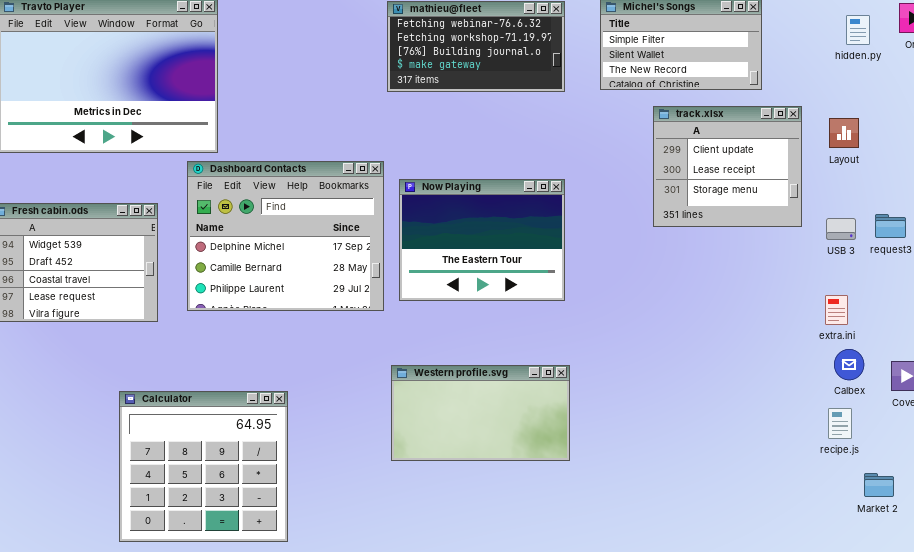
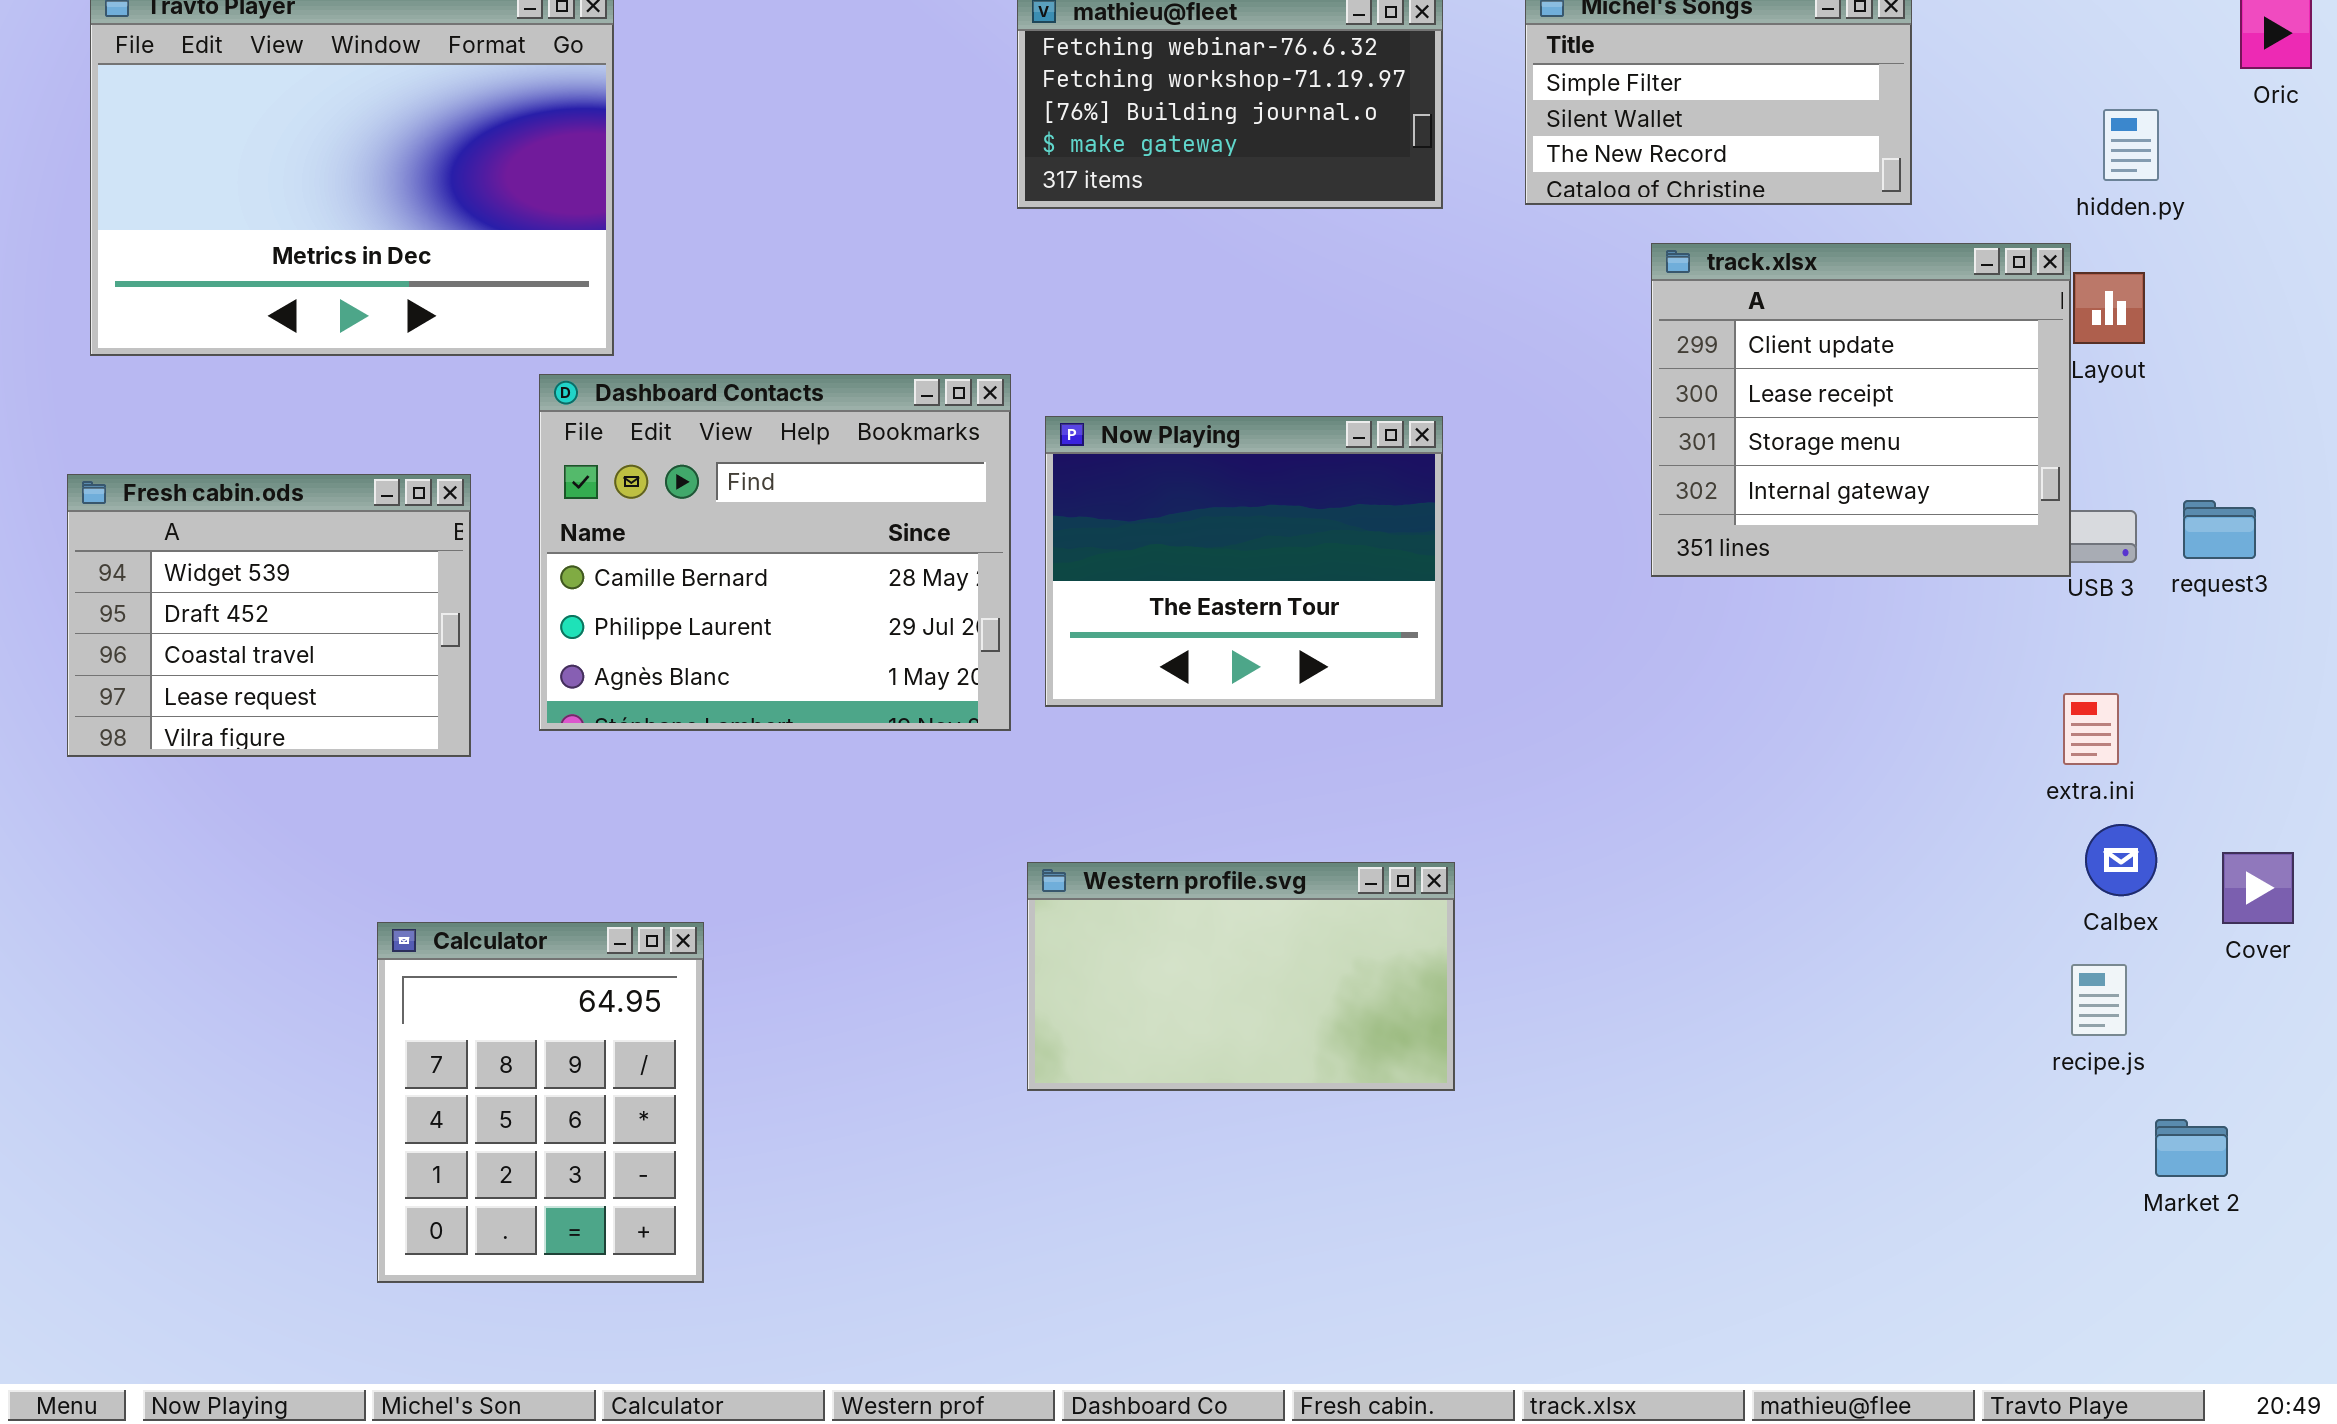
hidden.py: [846,15,870,45] -> [2103,109,2159,181], moved
track.xlsx: [653,106,802,227] -> [1651,243,2071,577], resized
Dashboard Contacts: [187,161,384,311] -> [539,374,1011,731], scrolled down 1 row
Calculator: [119,391,288,542] -> [377,922,704,1283], resized

